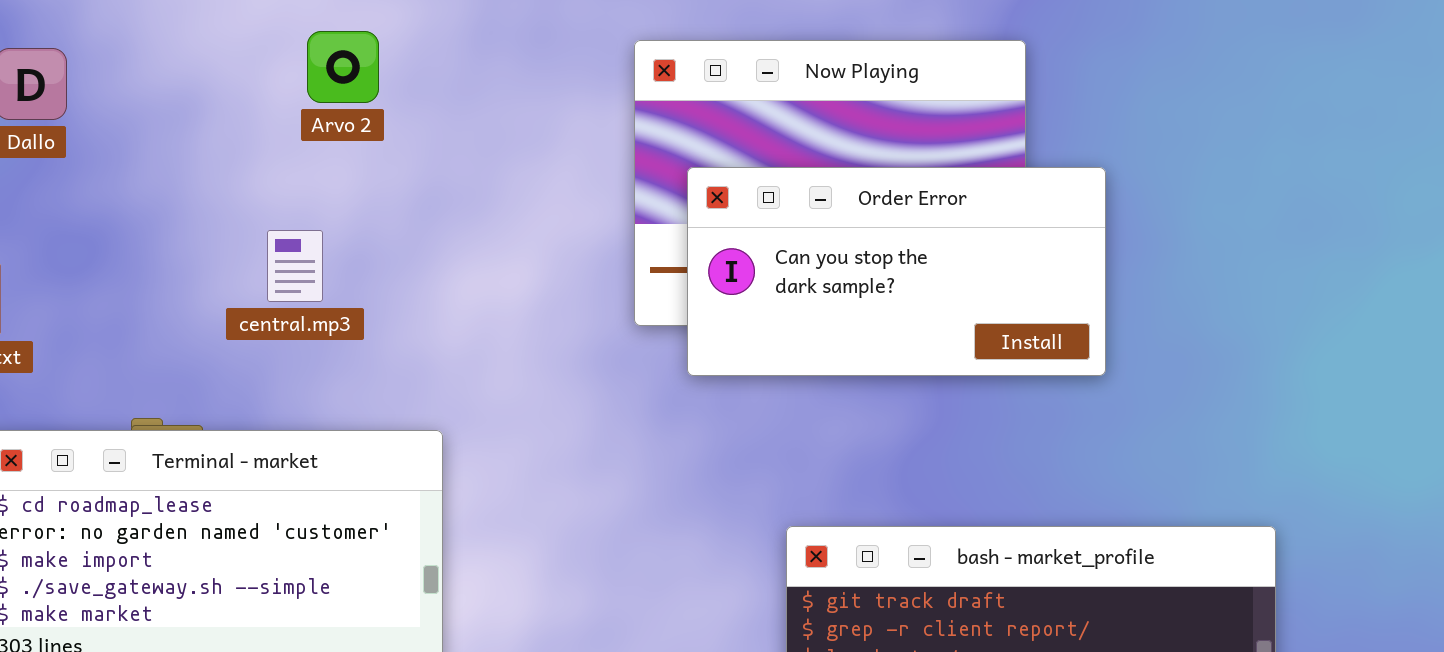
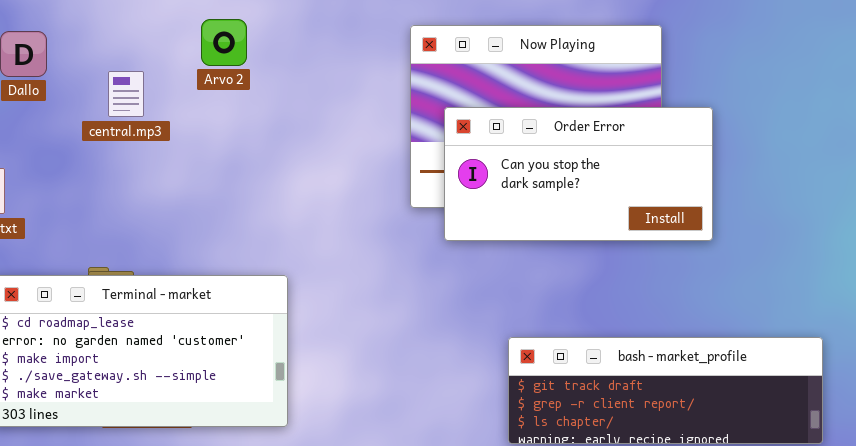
central.mp3: [267,230,323,302] -> [108,71,144,117], moved

